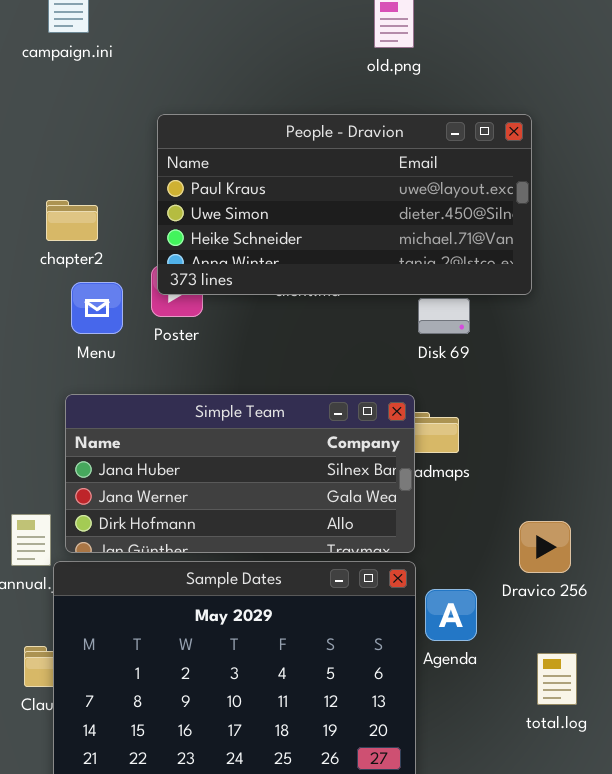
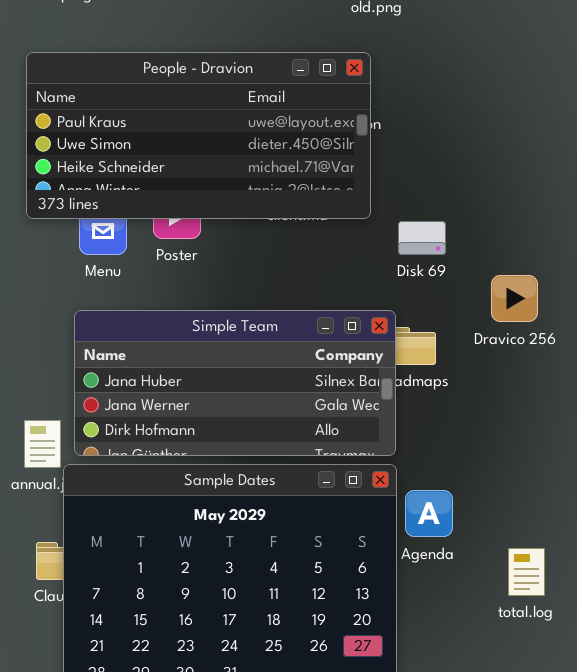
People - Dravion: [157,114,532,295] -> [26,52,371,219], moved
Dravico 256: [519,521,571,573] -> [491,275,538,322], moved

